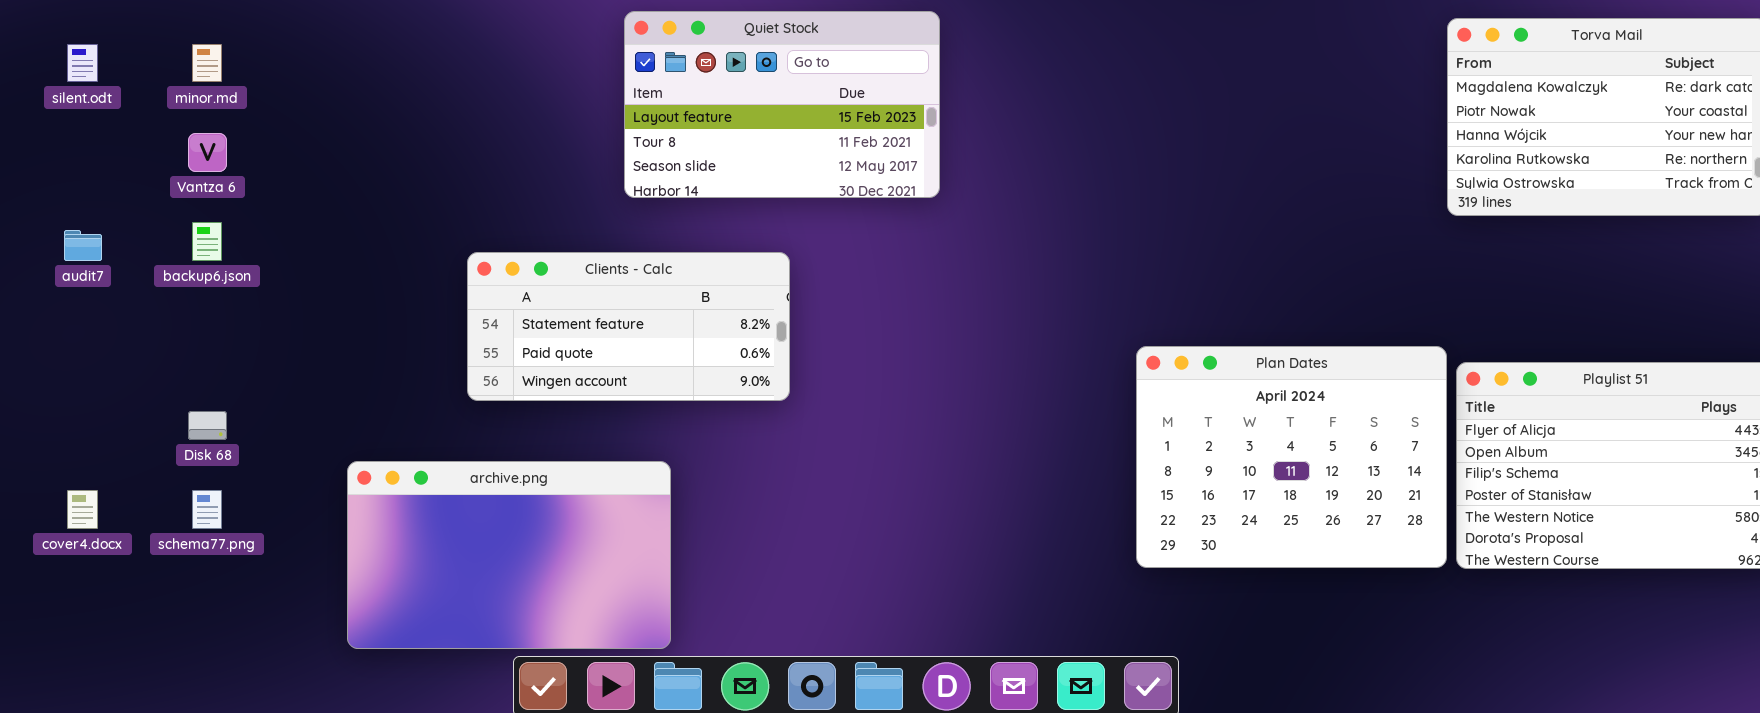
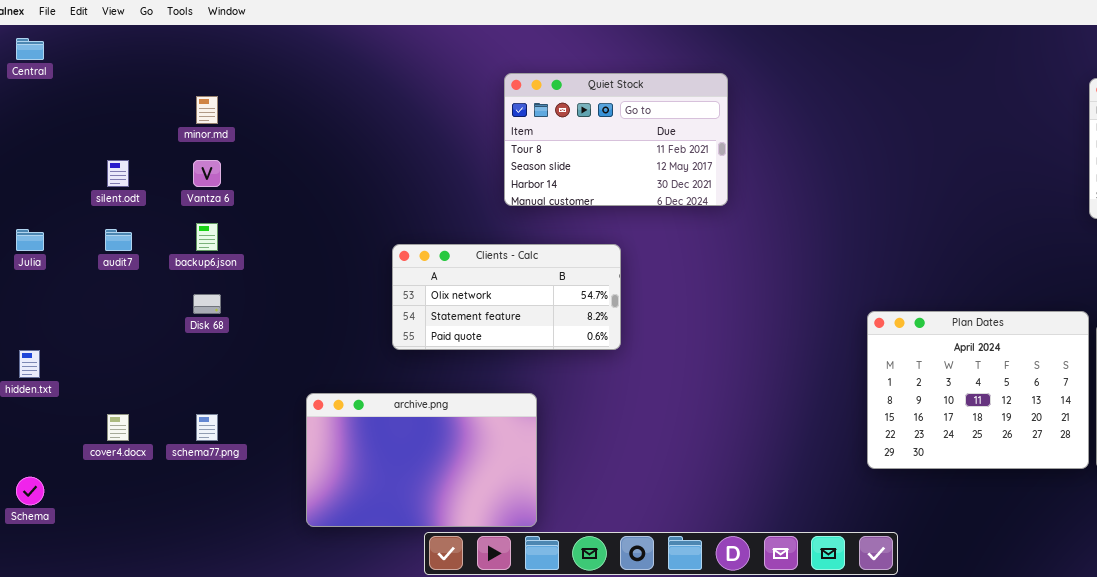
Quiet Stock: [624,11,940,198] -> [504,73,728,206], scrolled down 1 row
silent.odt: [67,44,98,82] -> [107,160,129,187], moved
Clients - Calc: [467,252,790,401] -> [392,244,621,350], scrolled up 1 row
Disk 68: [188,411,227,440] -> [193,294,221,314], moved

